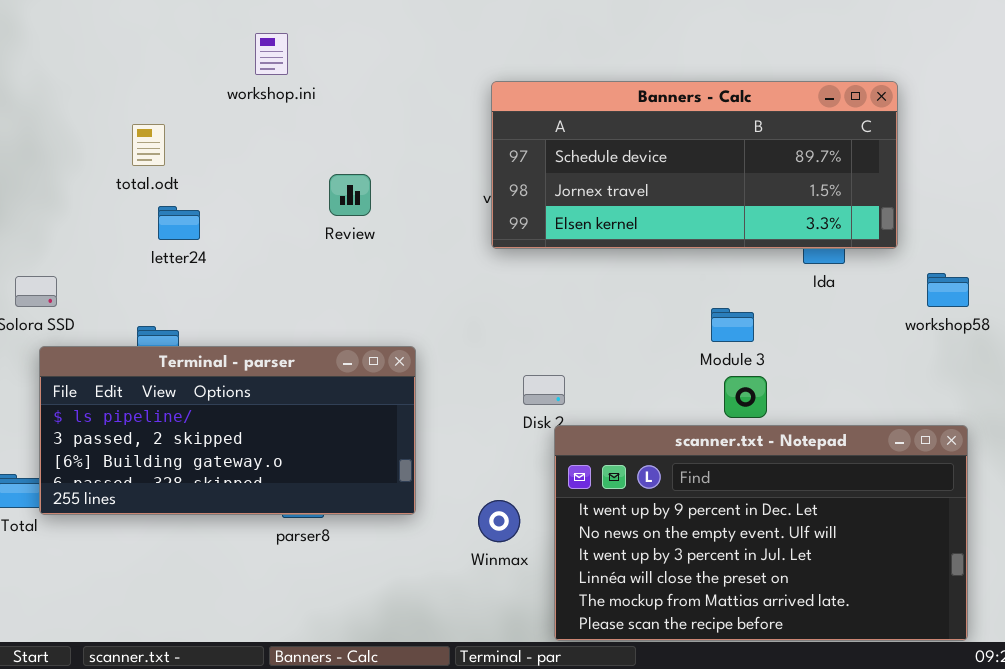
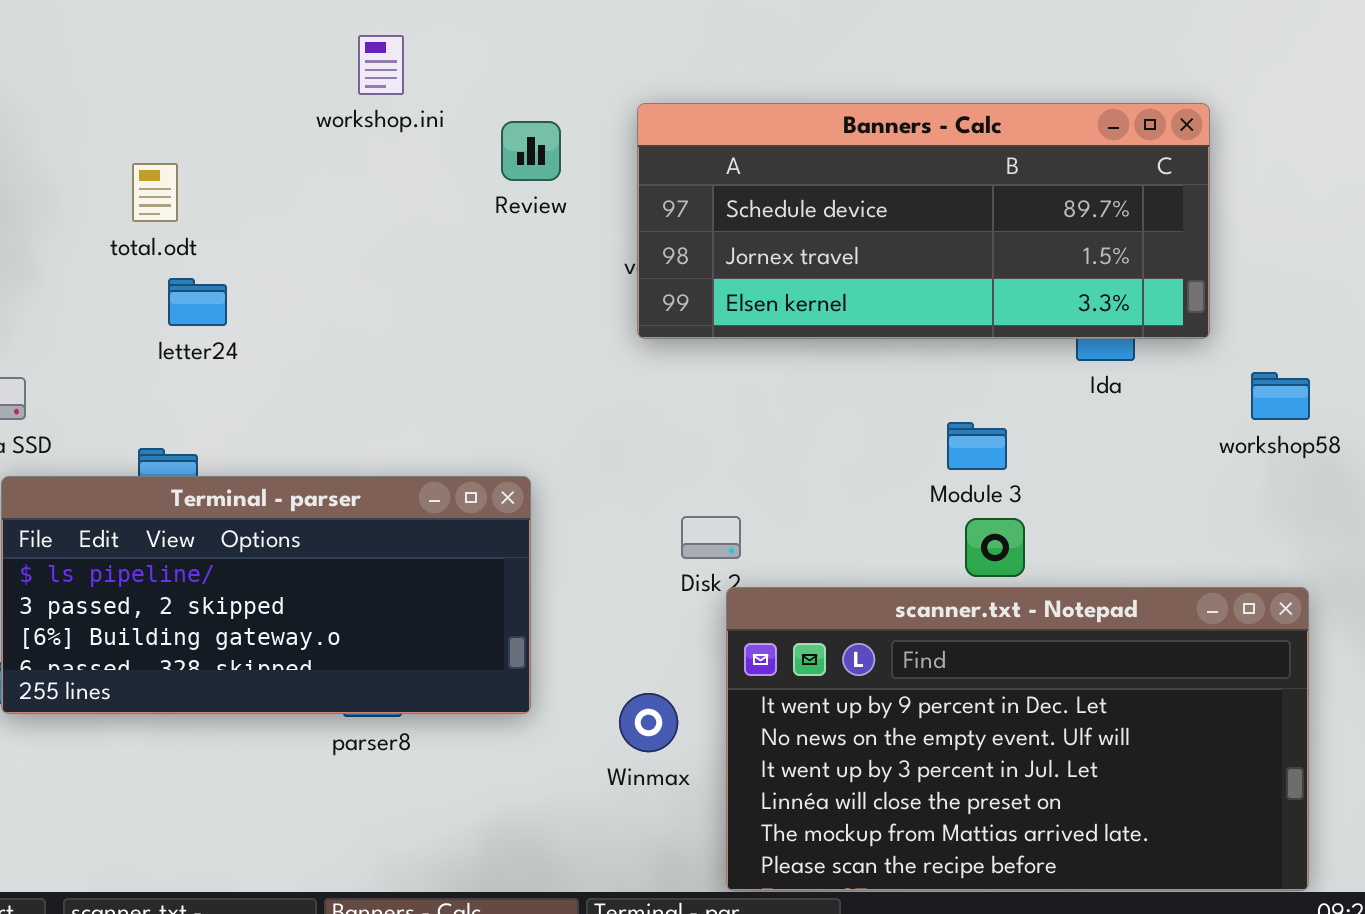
workshop.ini: [255,33,288,75] -> [358,35,404,95], moved
Review: [329,174,371,216] -> [501,121,561,181], moved

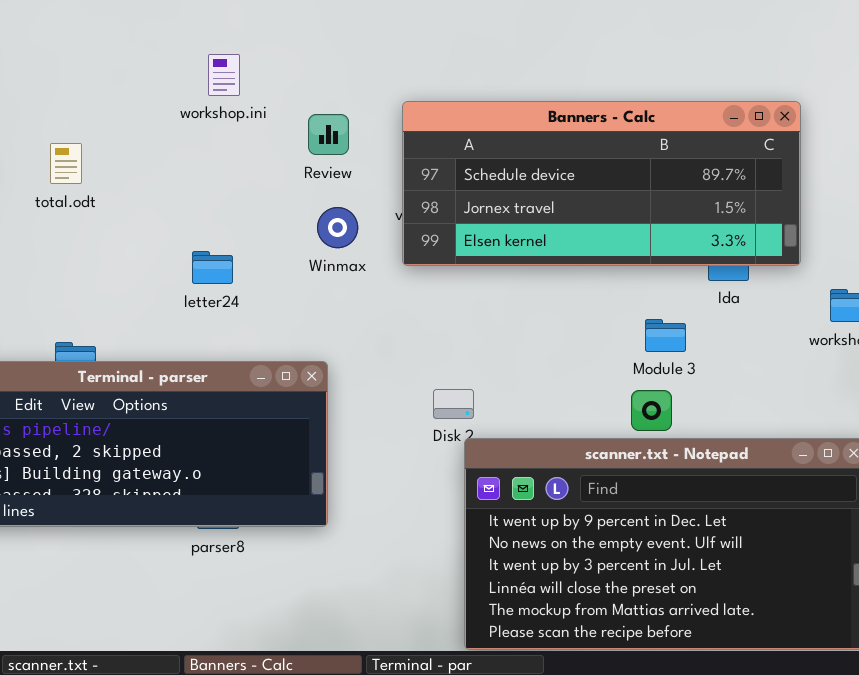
letter24: [168,278,227,326] -> [192,251,233,284], moved
Module 3: [947,422,1007,470] -> [645,319,686,352], moved
Winmax: [619,693,678,752] -> [317,207,358,248], moved

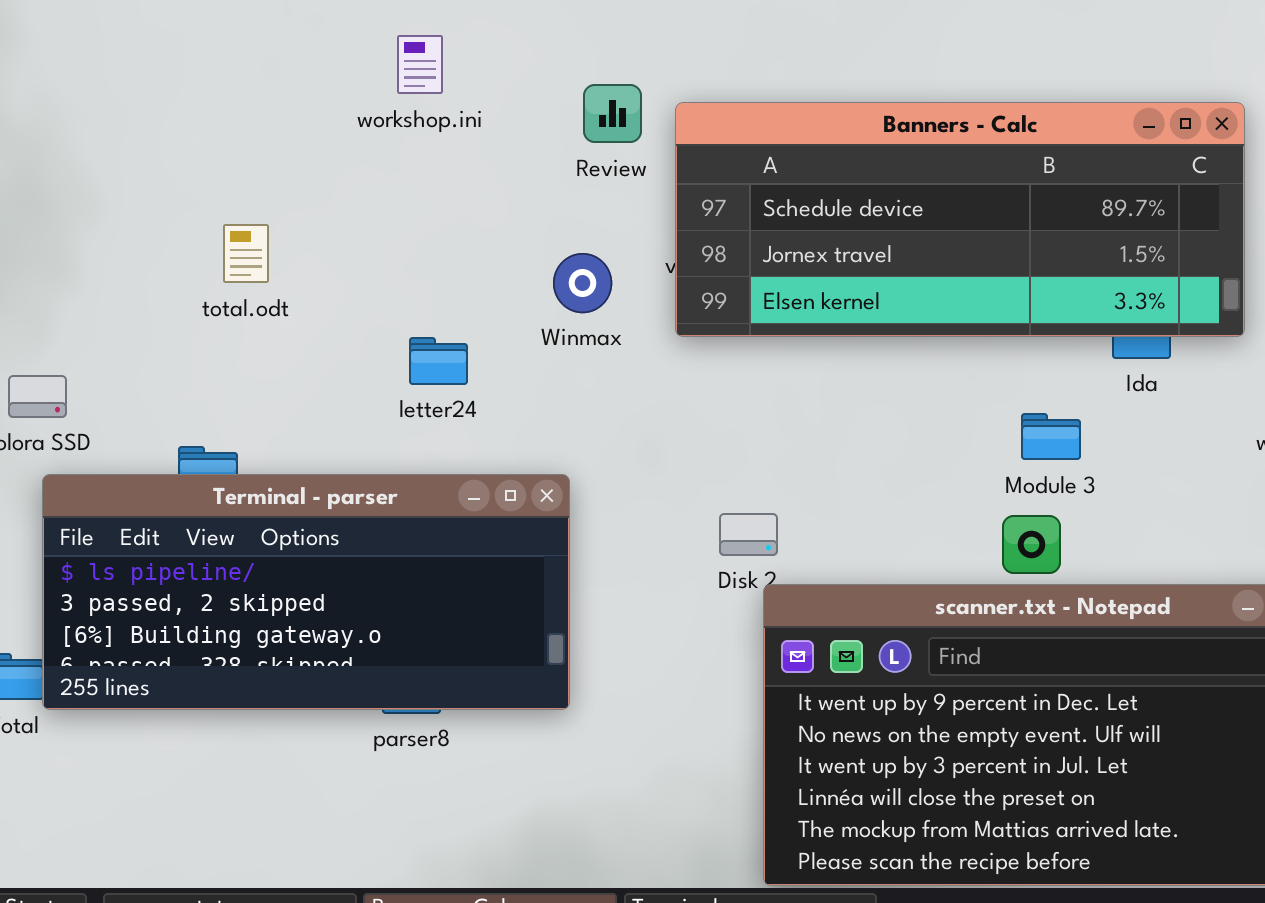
Review: [308,114,349,155] -> [583,84,642,143], moved
total.odt: [50,143,82,184] -> [223,224,269,283], moved
letter24: [192,251,233,284] -> [409,337,468,385], moved

